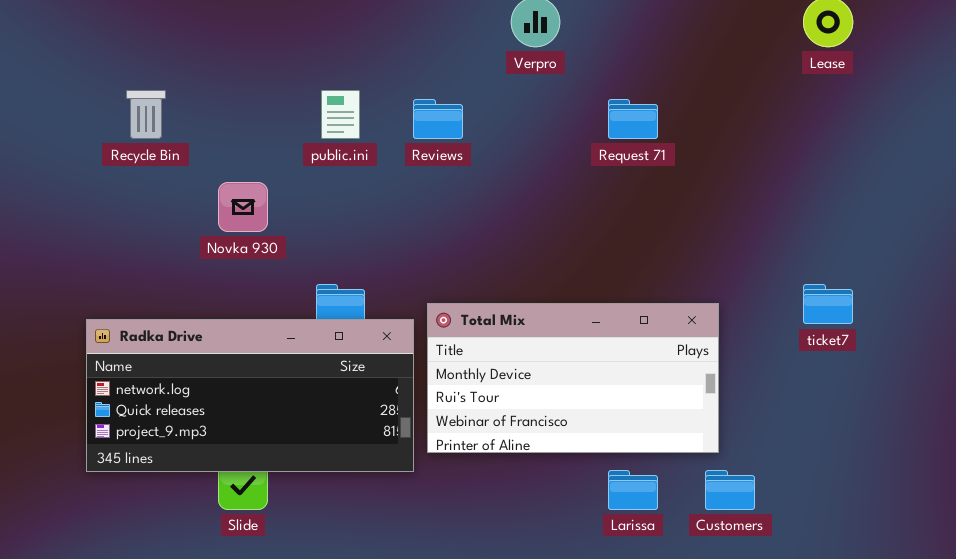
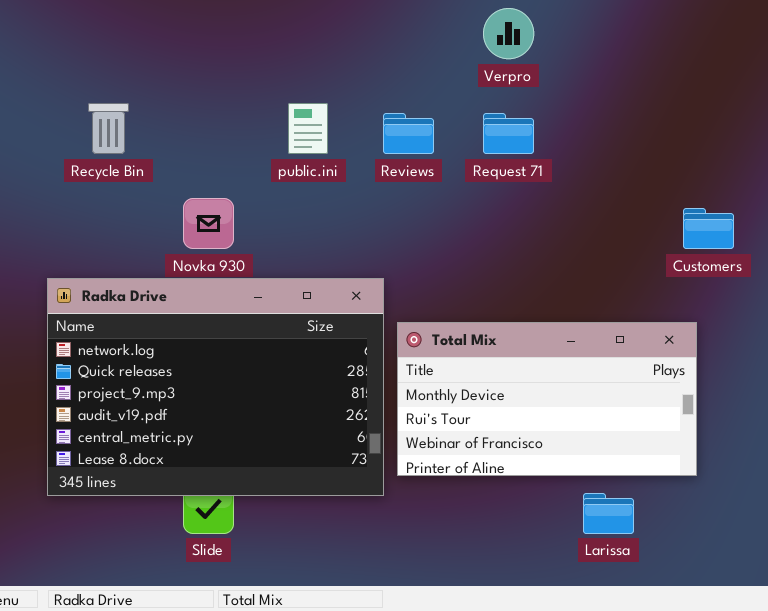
Request 71: [608,99,658,139] -> [483,113,534,154], moved
Radka Drive: [86,319,414,472] -> [47,278,384,496], resized
Customers: [705,470,755,510] -> [683,208,734,249], moved

